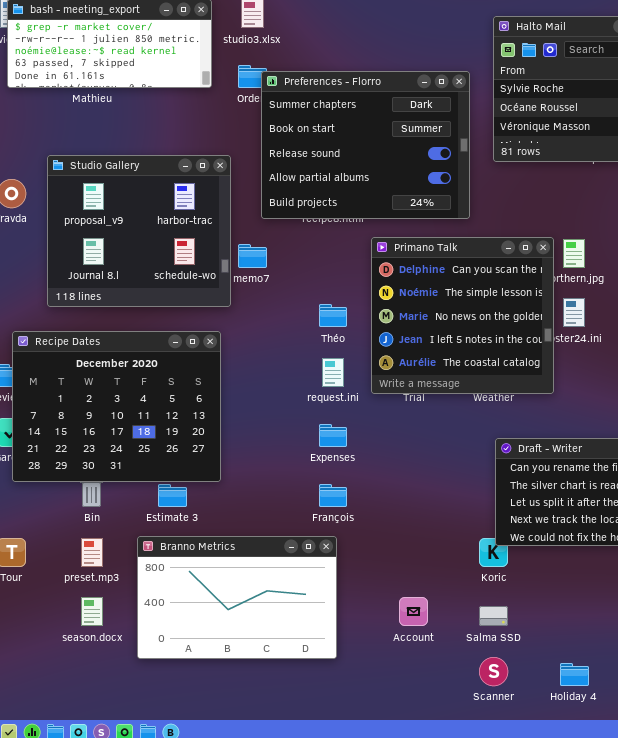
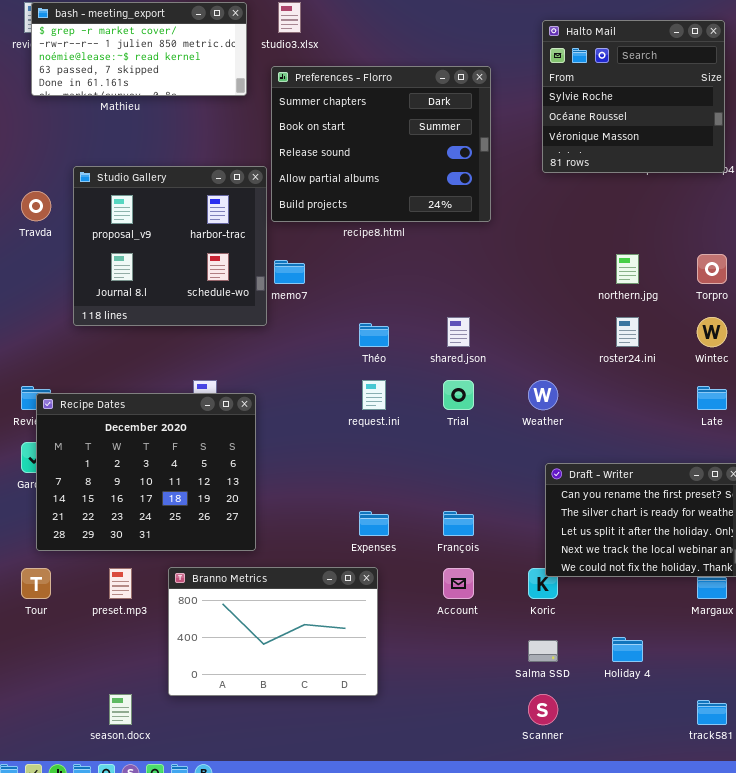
Preferences - Florro: [261,71,470,219] -> [271,66,491,222], moved
Primano Talk: [371,237,554,394] -> none, closed
Recipe Dates: [12,331,221,482] -> [36,393,256,551], moved
Expenses: [319,424,347,447] -> [359,511,389,536], moved
François: [319,484,347,507] -> [443,511,474,536], moved
season.docx: [81,597,103,626] -> [109,694,132,725], moved
Account: [399,597,428,626] -> [443,568,474,599], moved
Holiday 4: [560,663,589,686] -> [612,637,643,662], moved

